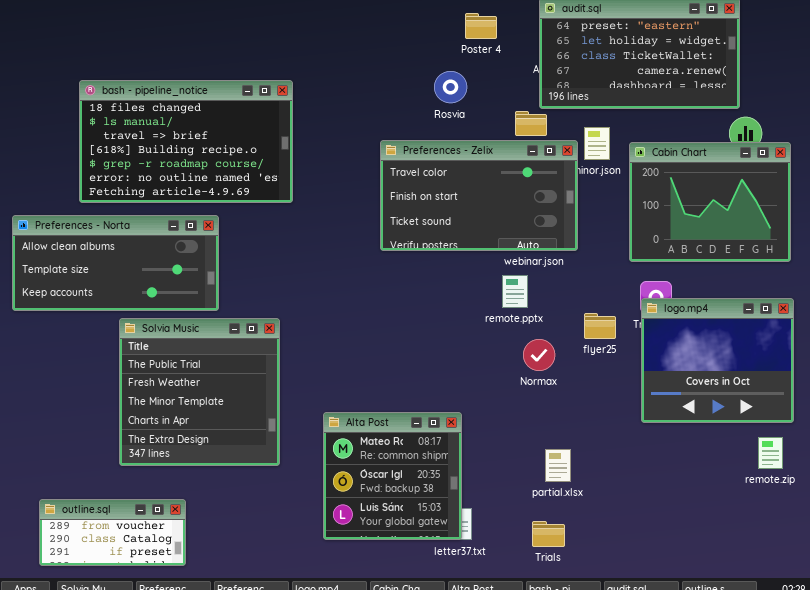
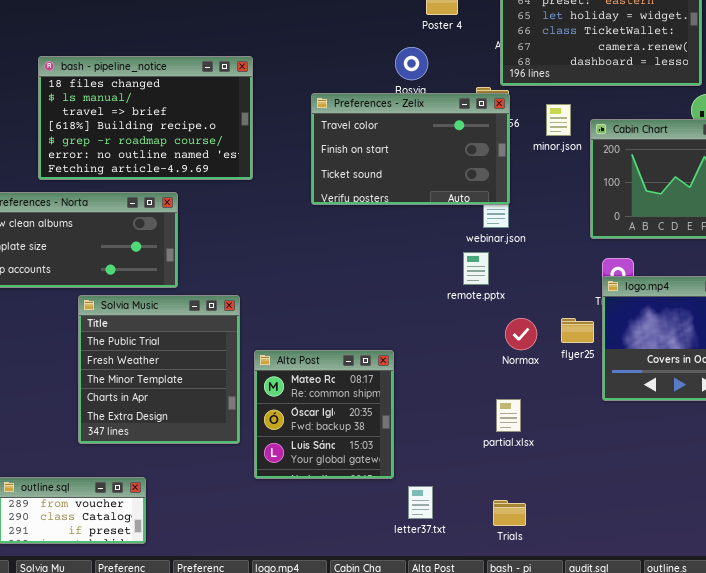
Preferences - Zelix: [380,140,578,251] -> [311,93,510,205], moved
flyer25: [584,313,616,339] -> [561,318,594,343], moved
Normax: [523,339,555,371] -> [505,318,537,350], moved
Alta Post: [323,412,462,540] -> [254,350,394,479], moved
partial.xlsx: [545,449,571,482] -> [496,399,521,432], moved

